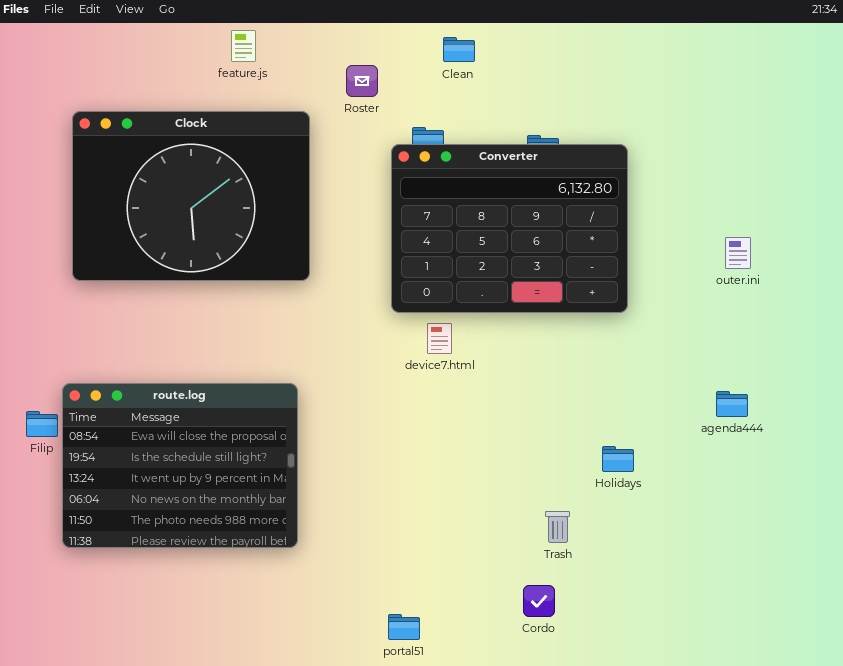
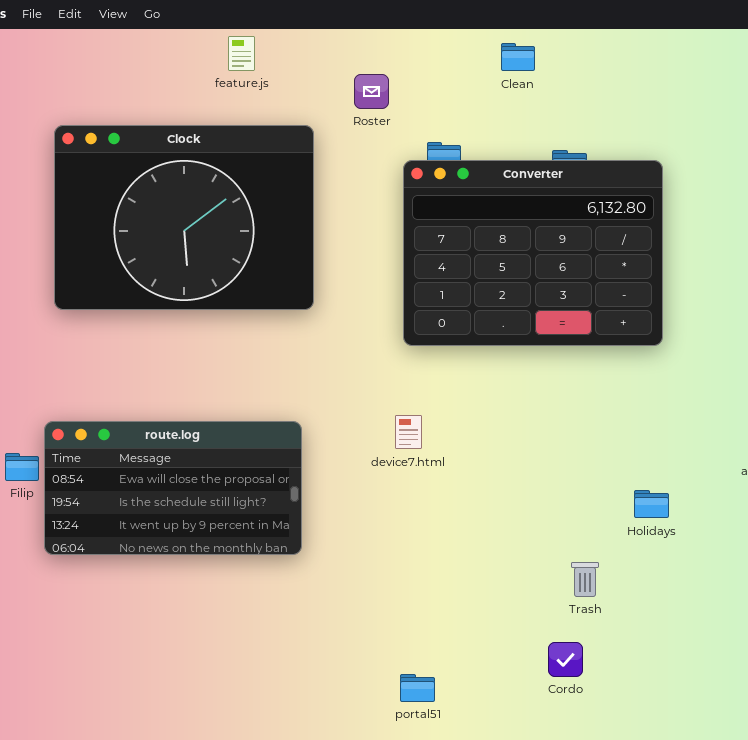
Clean: [443,37,475,62] -> [501,43,535,71], moved
device7.html: [427,323,452,354] -> [395,415,422,449], moved
route.log: [62,383,298,548] -> [44,421,302,555], resized

